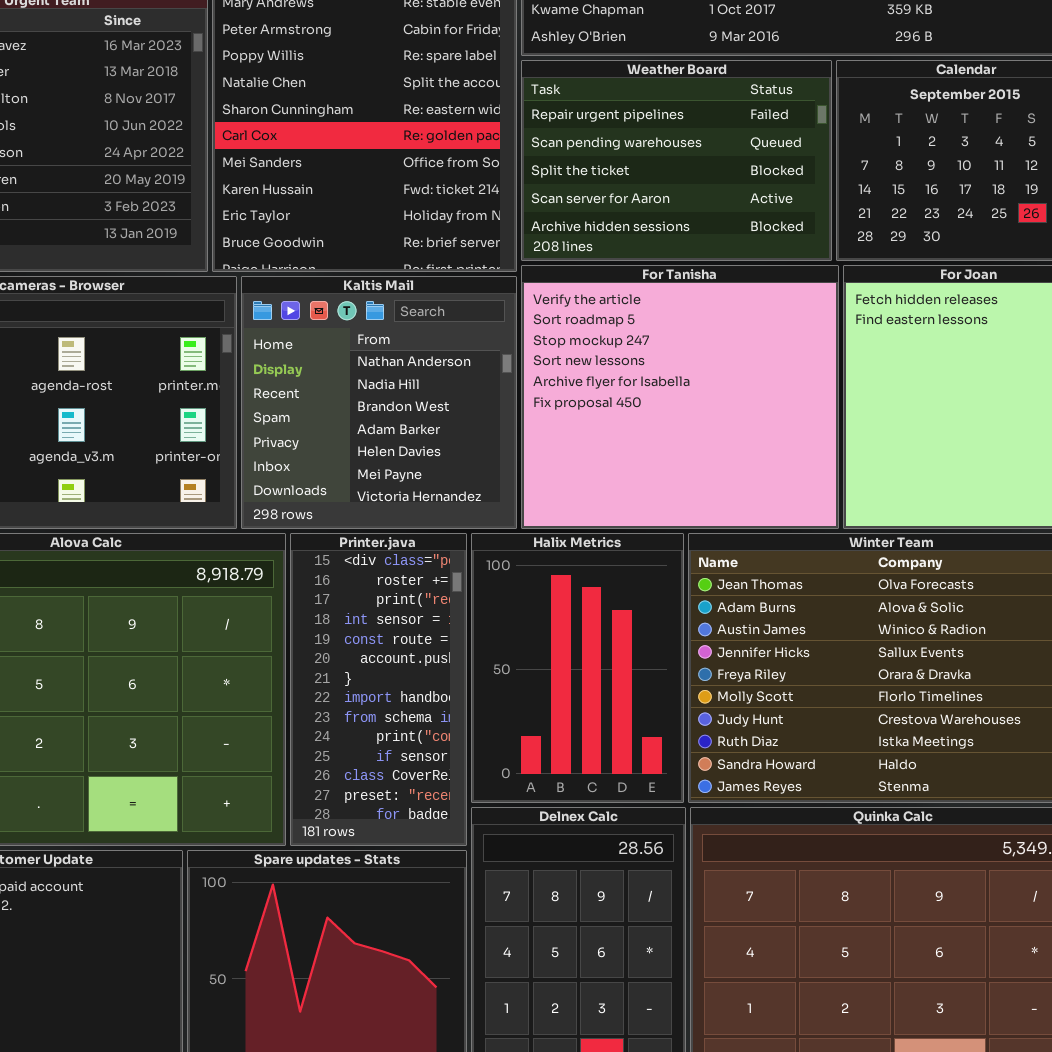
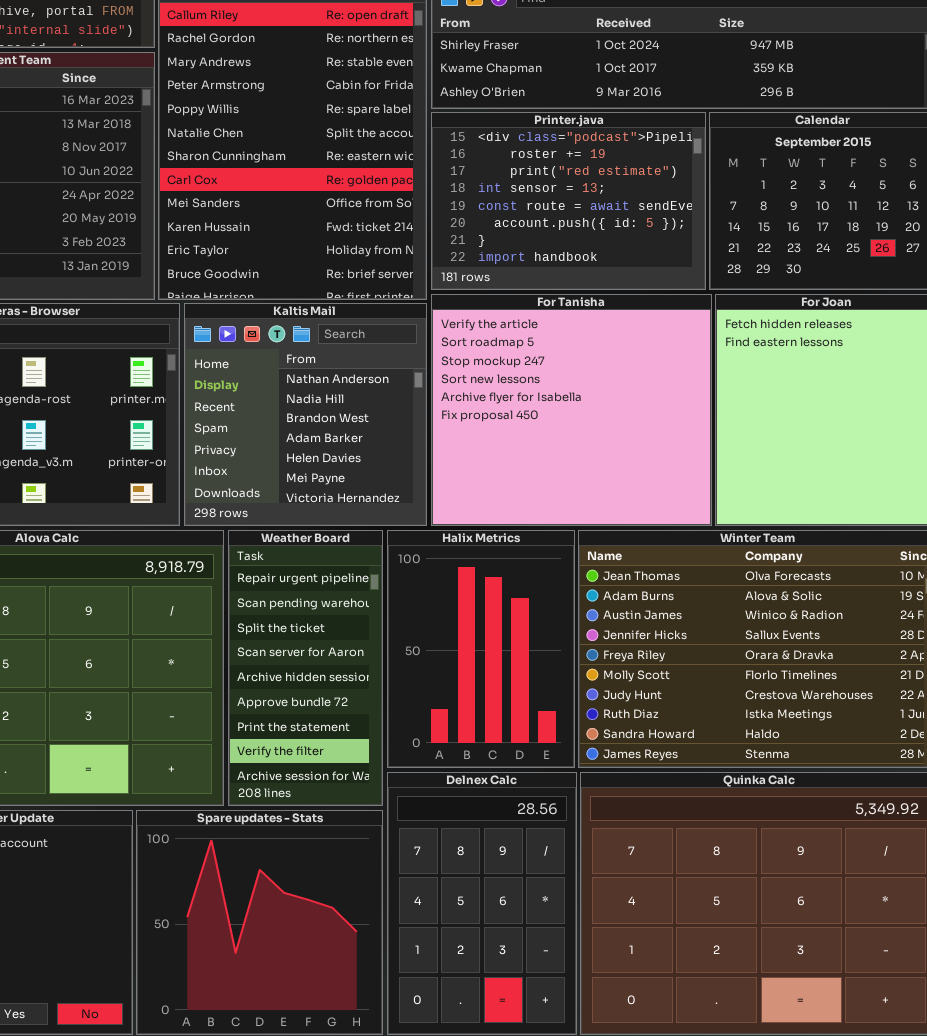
Weather Board: [521,60,832,261] -> [228,530,383,806], moved, resized
Printer.java: [290,533,467,846] -> [431,112,706,290], moved, resized

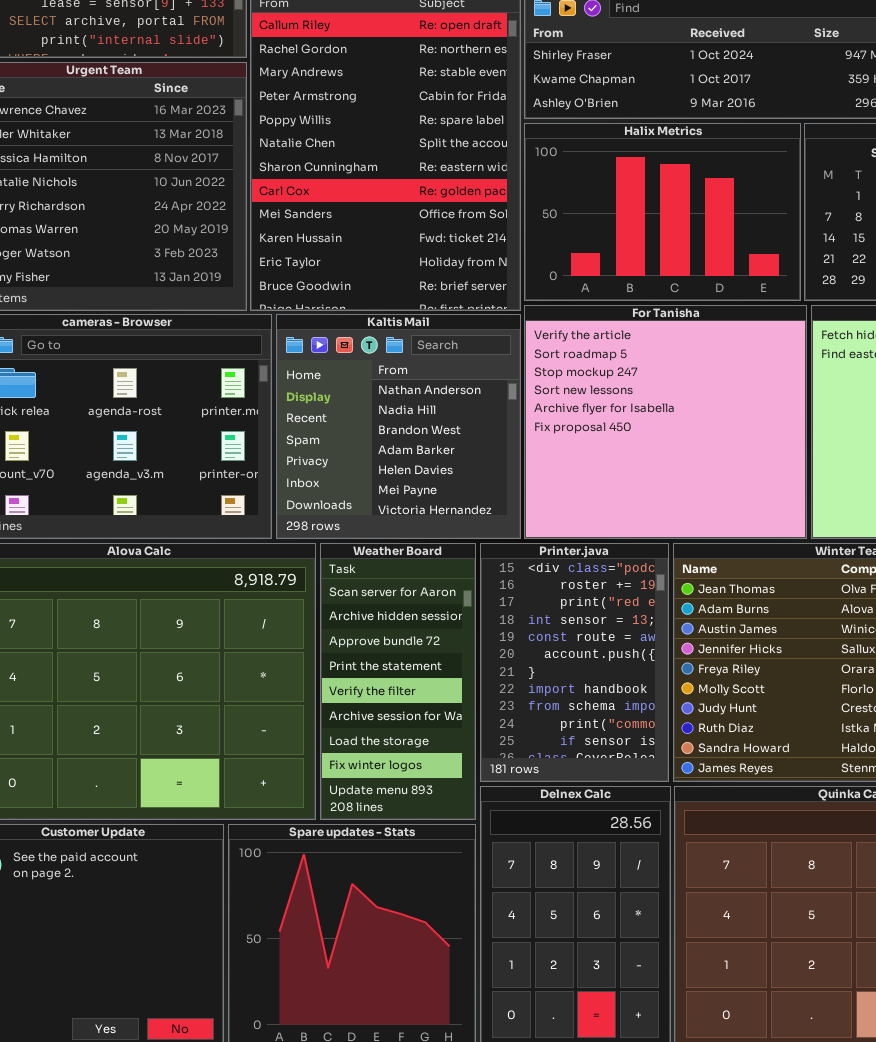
Printer.java: [431,112,706,290] -> [480,543,669,782], moved, resized
Weather Board: [228,530,383,806] -> [320,543,476,820], scrolled down 3 rows
Halix Metrics: [387,530,575,768] -> [524,123,801,301], moved, resized

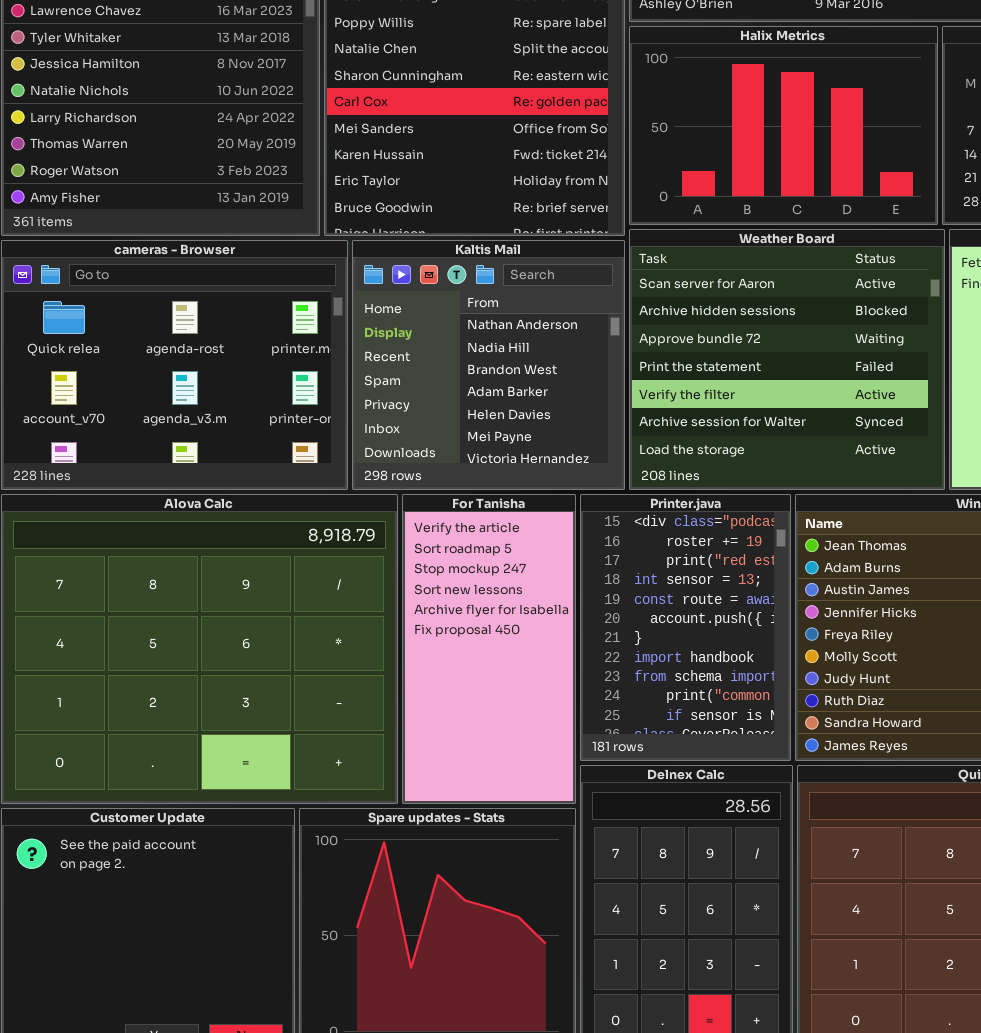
For Tanisha: [524,305,807,539] -> [402,494,576,804], moved, resized
Weather Board: [320,543,476,820] -> [629,229,945,490], moved, resized

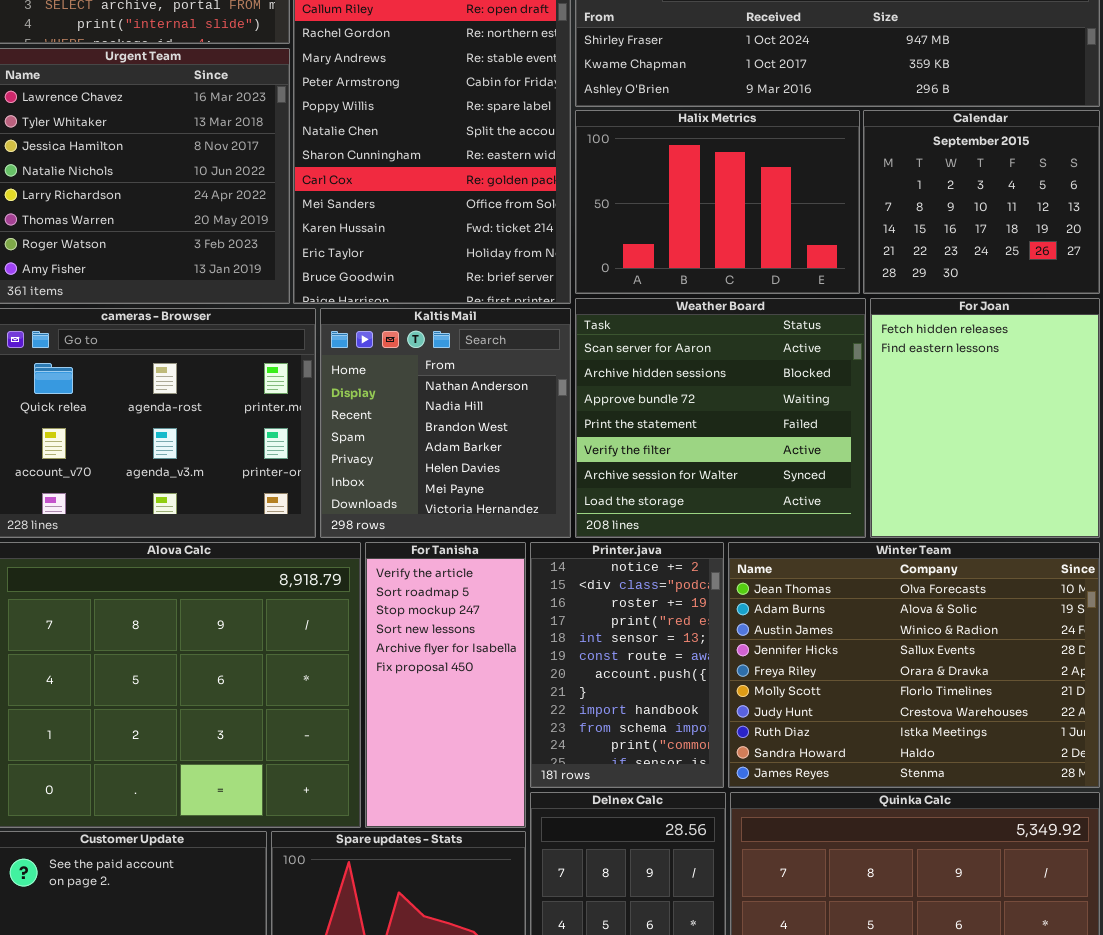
Printer.java: [580,494,791,761] -> [530,542,724,788], scrolled up 1 row

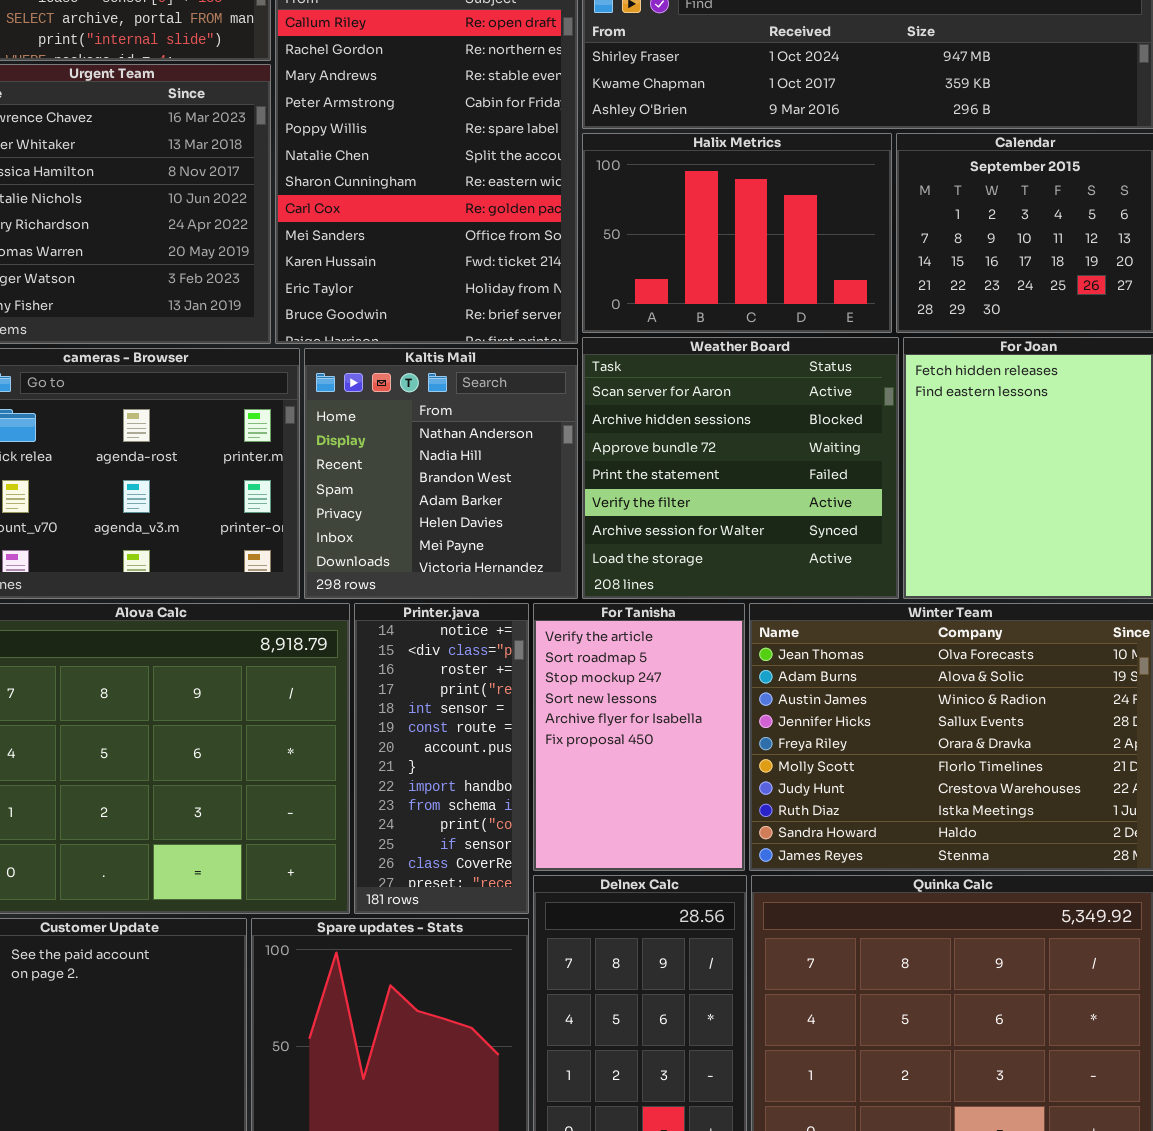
For Tanisha: [365,542,526,828] -> [533,603,745,871], moved, resized
Printer.java: [530,542,724,788] -> [354,603,529,914], moved, resized

